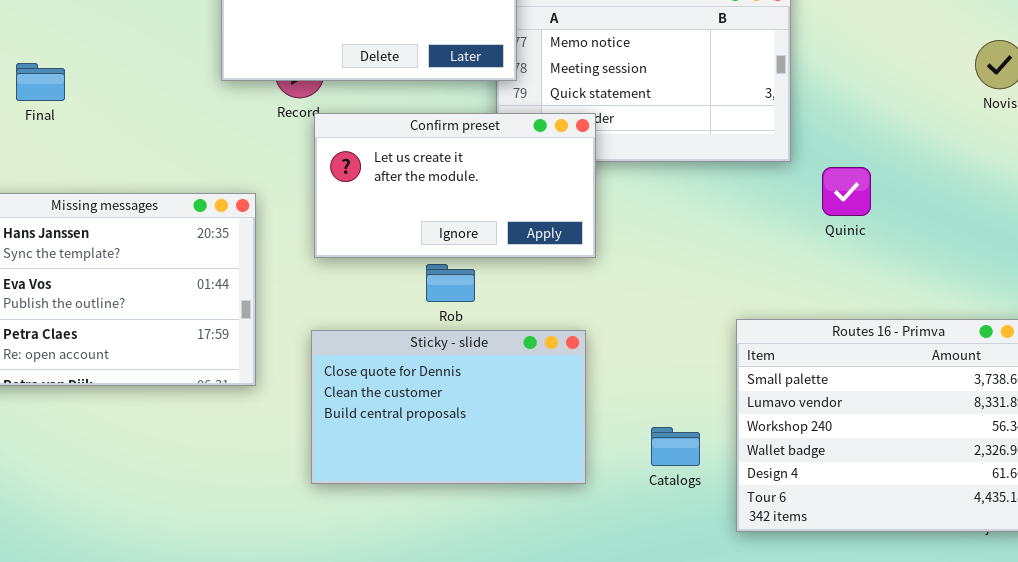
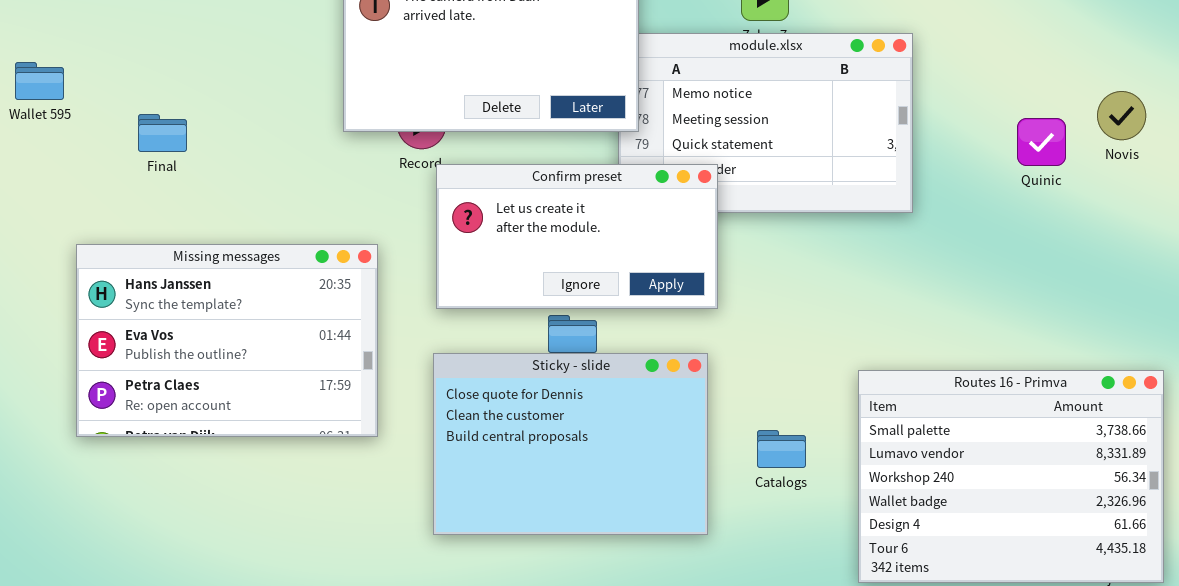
Quinic: [822,167,871,216] -> [1017,118,1066,166], moved
Sticky - slide: [311,330,586,484] -> [433,353,708,535], resized
Catalogs: [651,427,700,466] -> [757,430,806,468], moved

